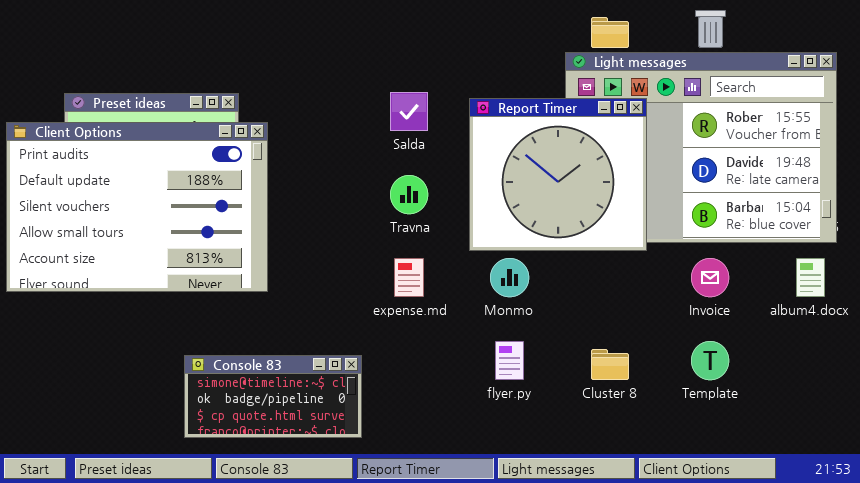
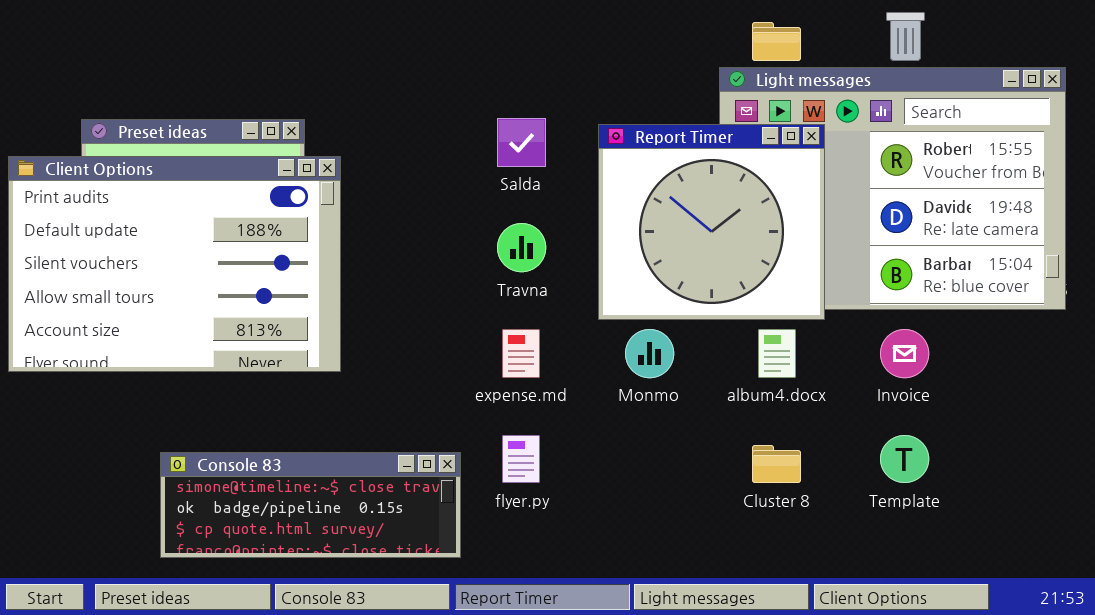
album4.docx: [796,258,825,297] -> [758,329,796,378], moved
flyer.py: [495,341,524,380] -> [502,435,540,483], moved
Console 83: [184,355,362,438] -> [160,452,461,558], resized

